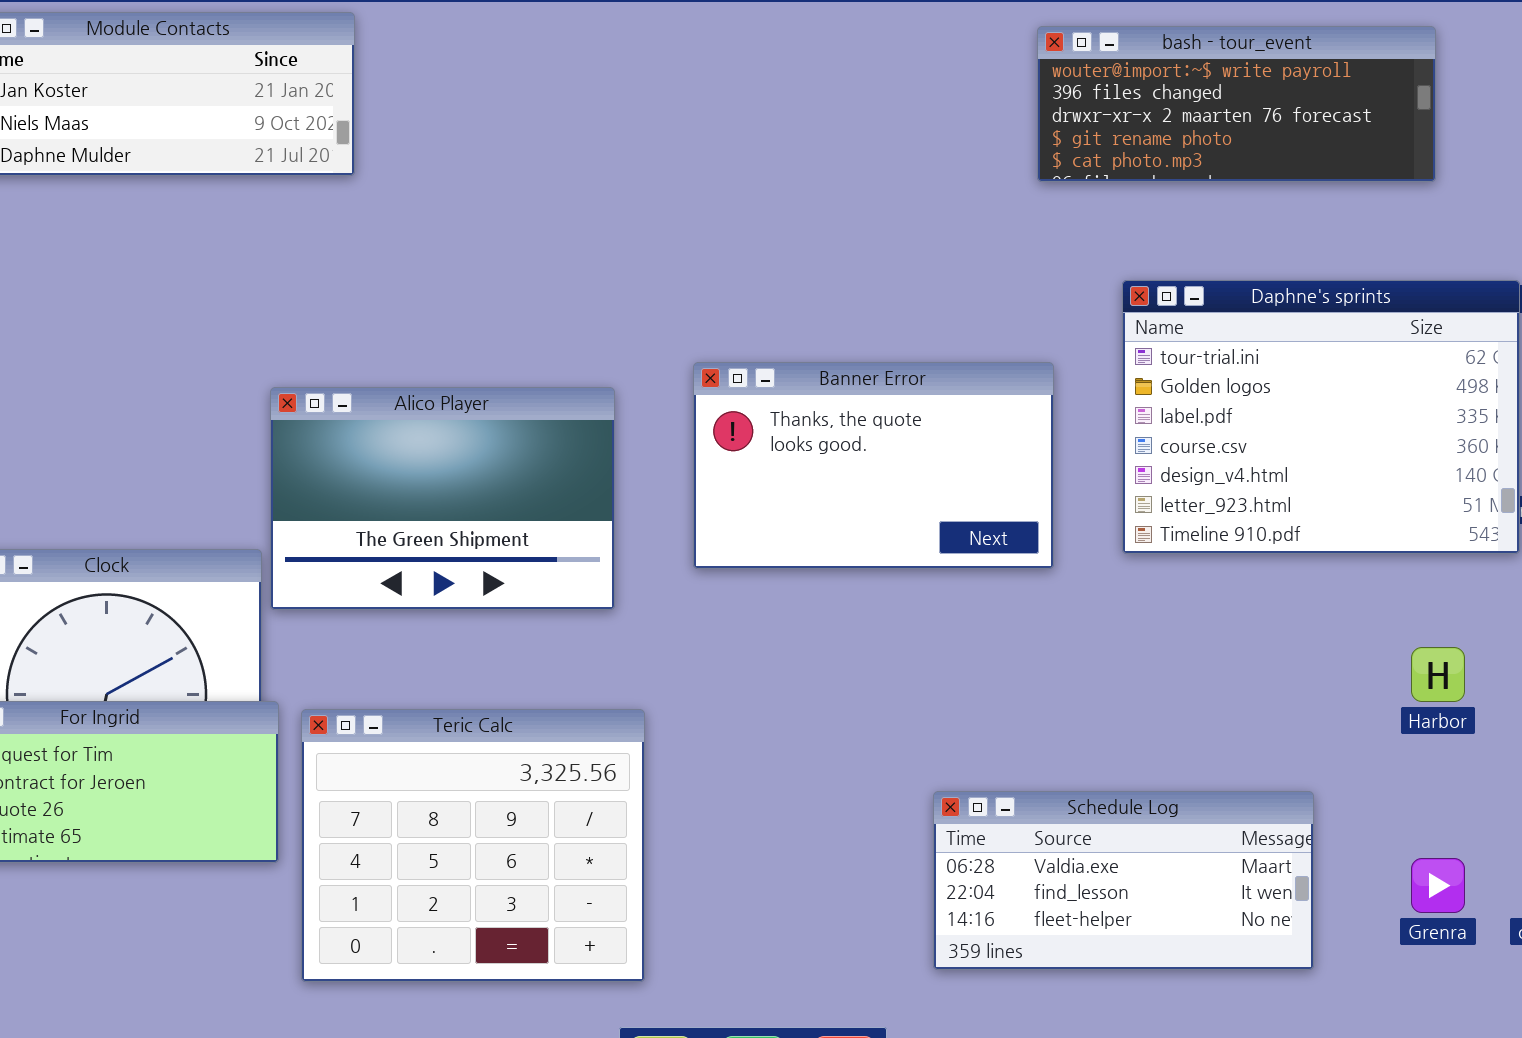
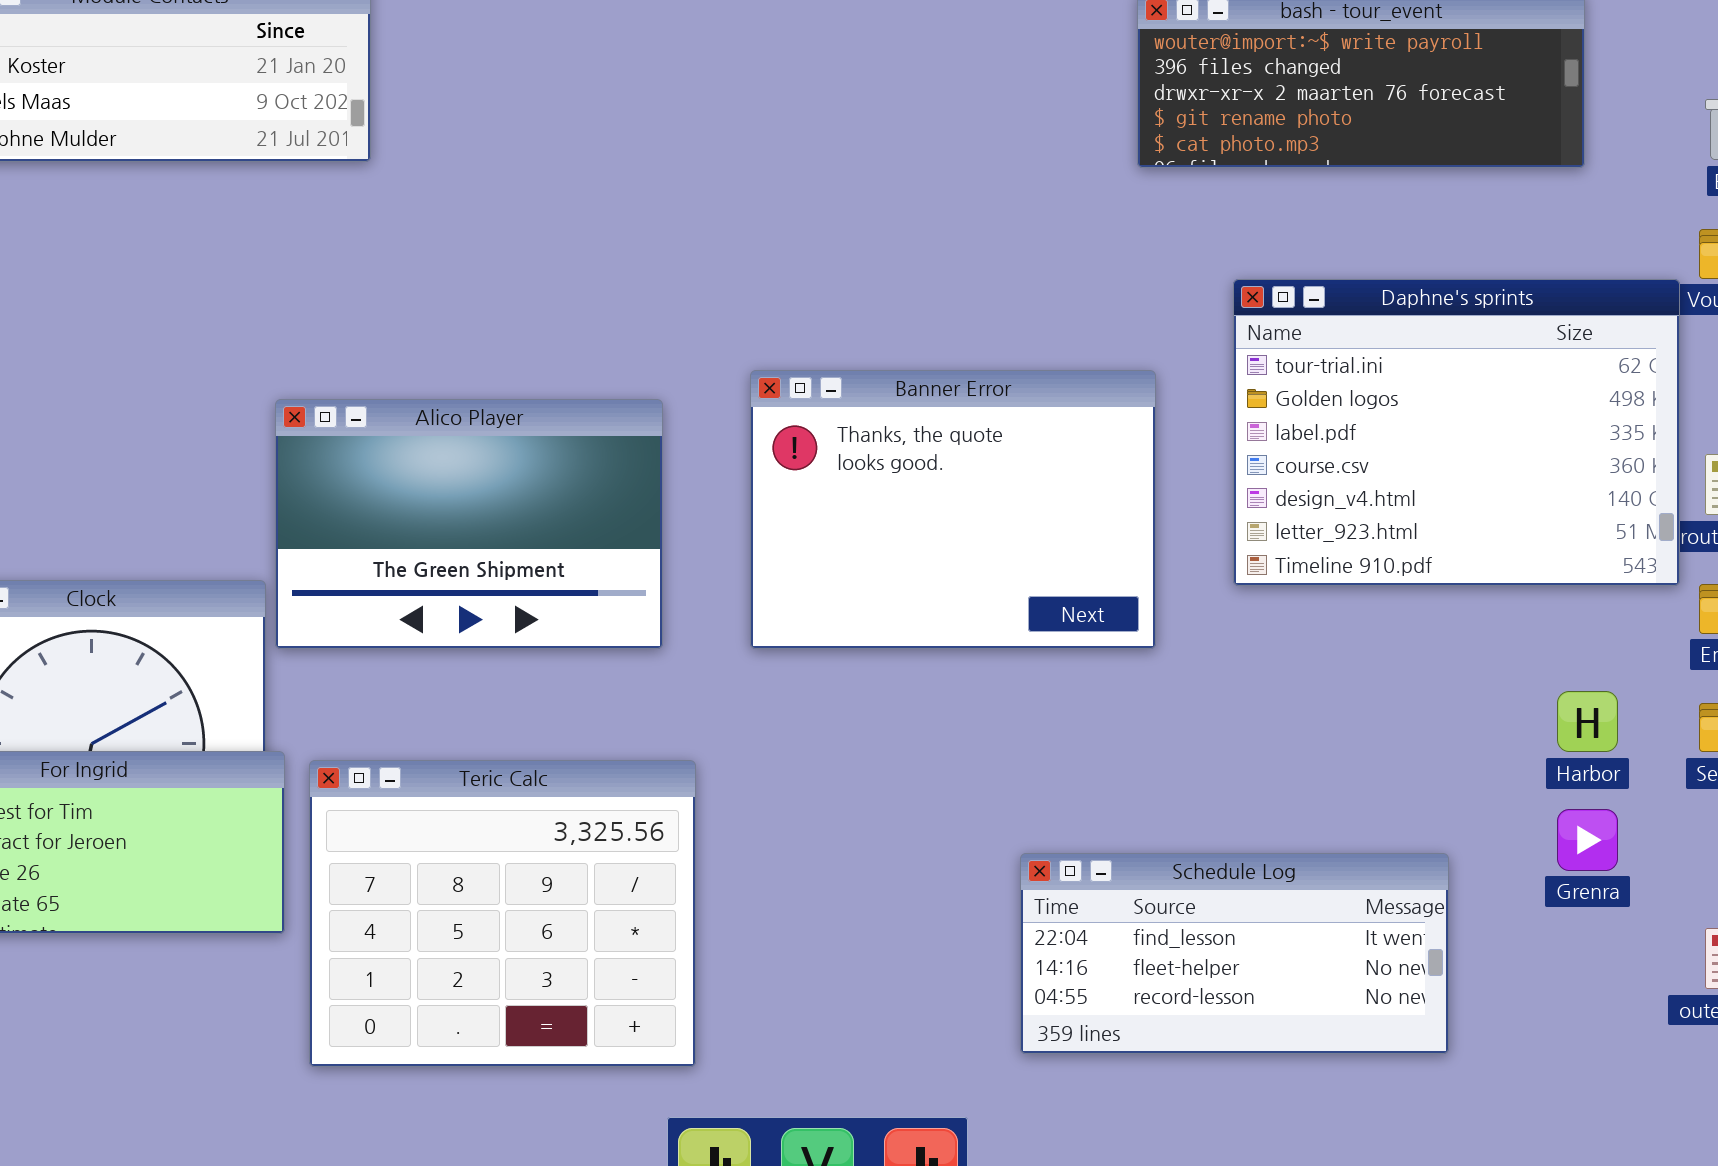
Banner Error: [693,362,1054,569] -> [750,370,1156,649], resized
Schedule Log: [933,791,1314,970] -> [1020,853,1449,1054], scrolled down 1 row
Grenra: [1411,858,1465,913] -> [1557,809,1618,871], moved

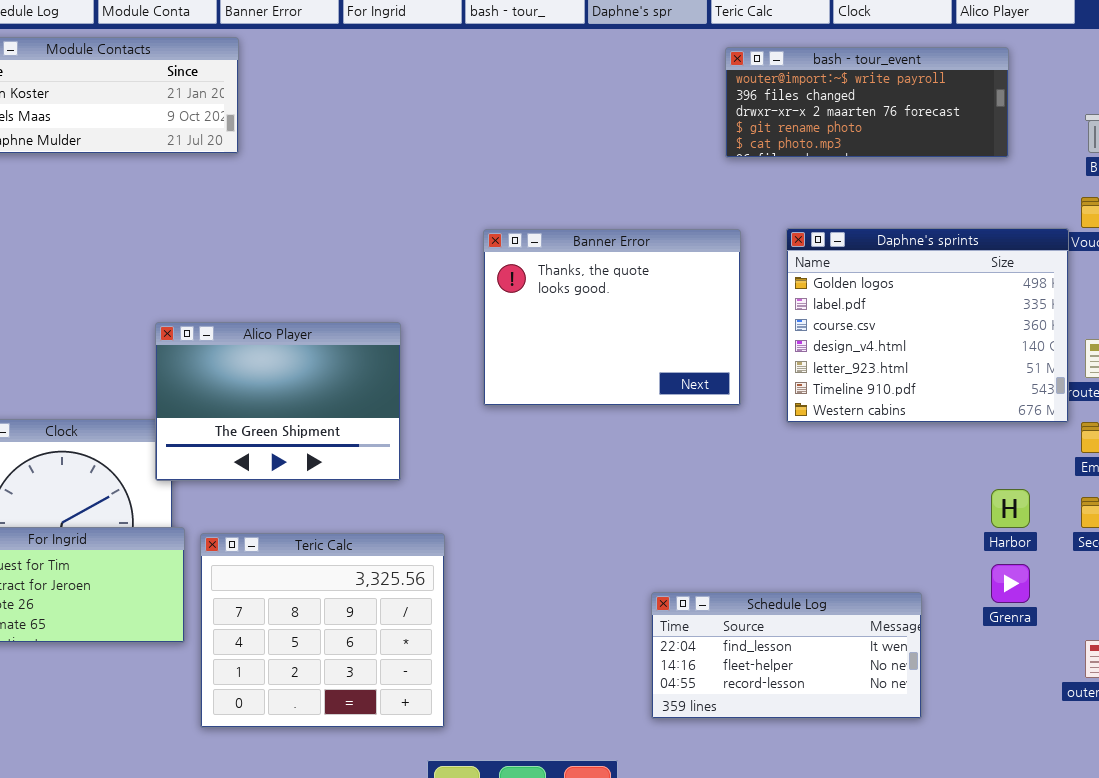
Daphne's sprints: [1233,279,1680,586] -> [786,228,1069,423], scrolled down 1 row
Banner Error: [750,370,1156,649] -> [483,229,741,406], moved
Alico Player: [275,399,663,649] -> [155,322,401,481], moved

